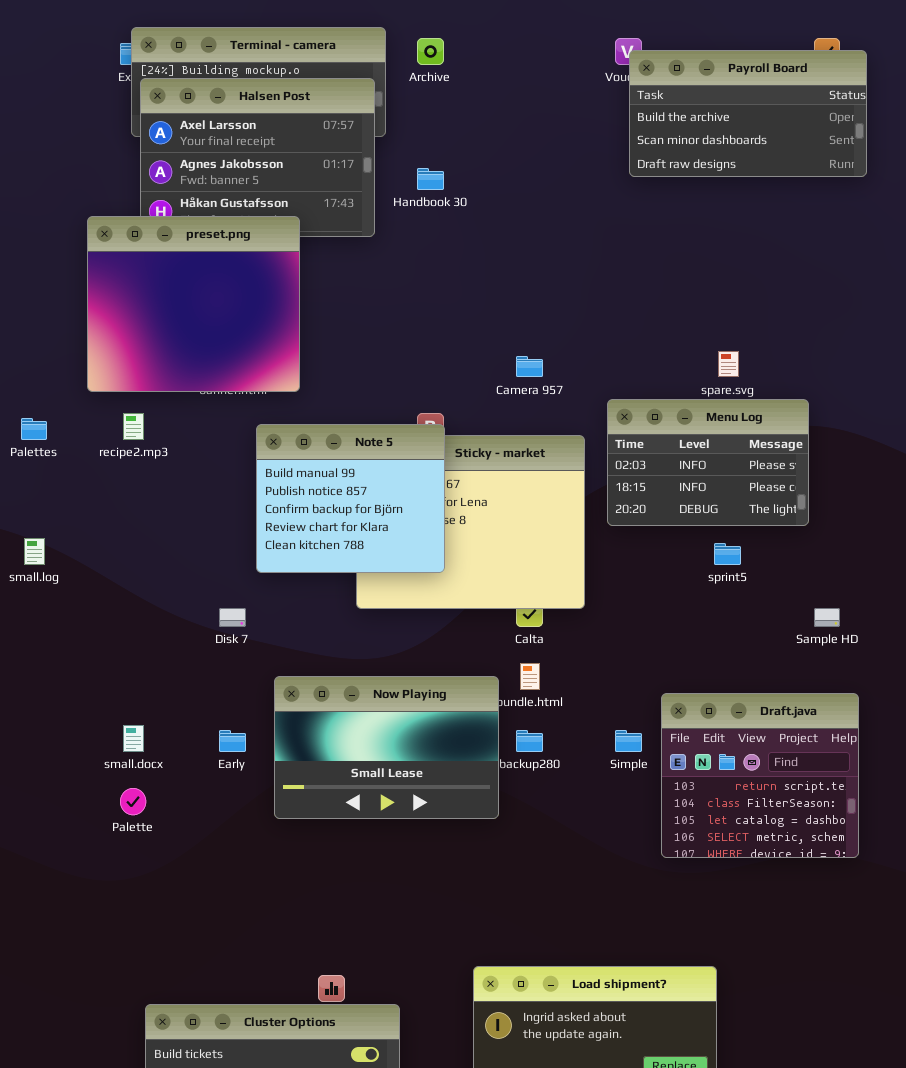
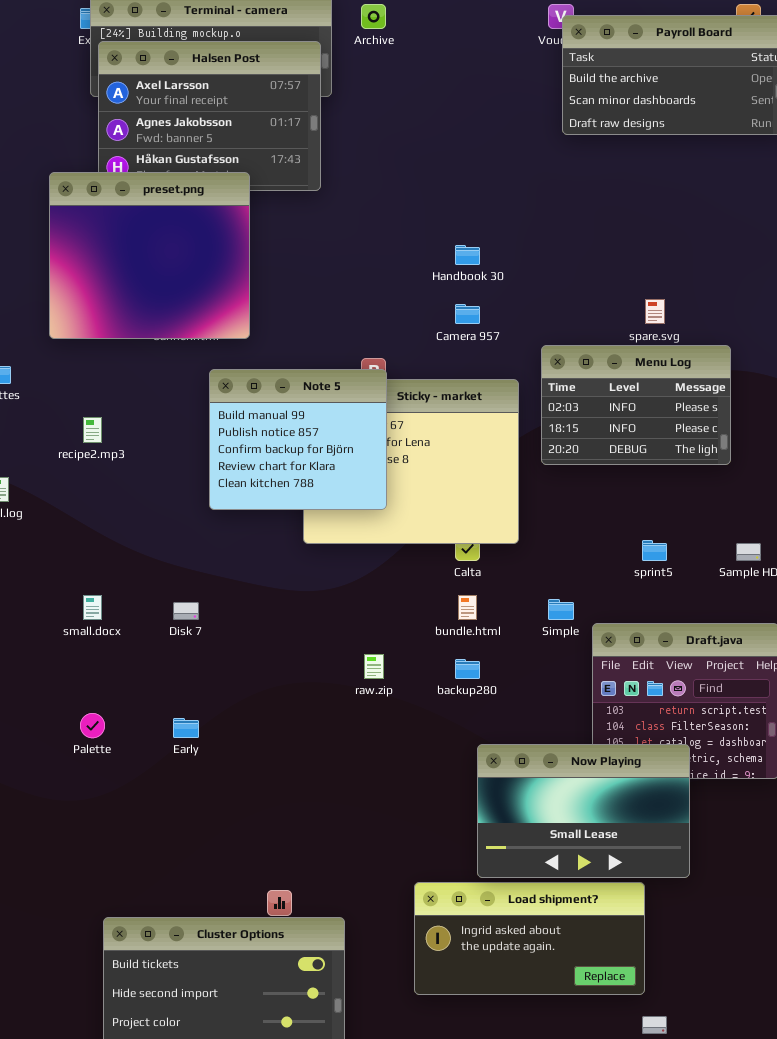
Handbook 30: [417,168,444,190] -> [455,245,480,265], moved
recipe2.mp3: [123,413,144,440] -> [83,417,102,443], moved
sprint5: [714,543,741,565] -> [642,540,667,561], moved
Disk 7: [219,608,246,627] -> [173,602,199,620], moved
Now Playing: [274,676,499,819] -> [477,744,690,878], moved
small.docx: [123,725,144,752] -> [83,595,102,620], moved
Early: [219,730,246,752] -> [173,718,199,738], moved
Simple: [615,730,642,752] -> [548,599,574,620], moved

